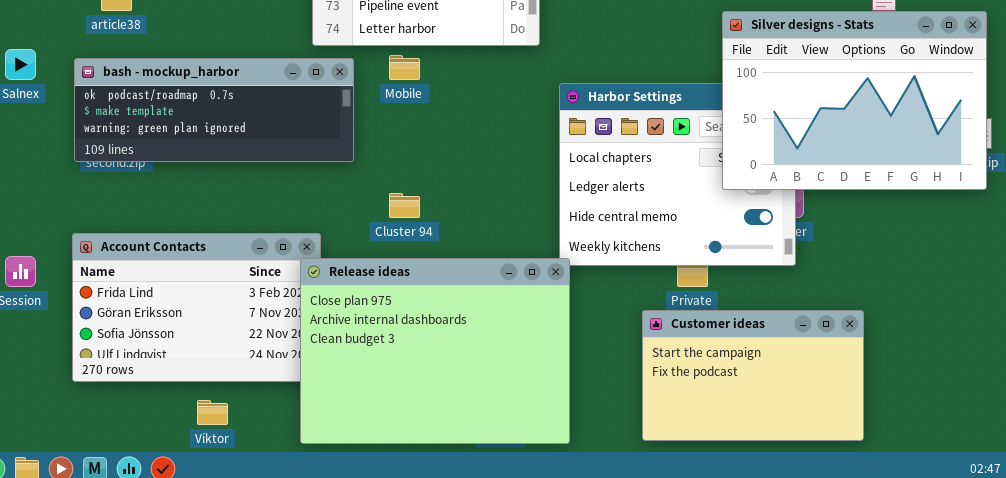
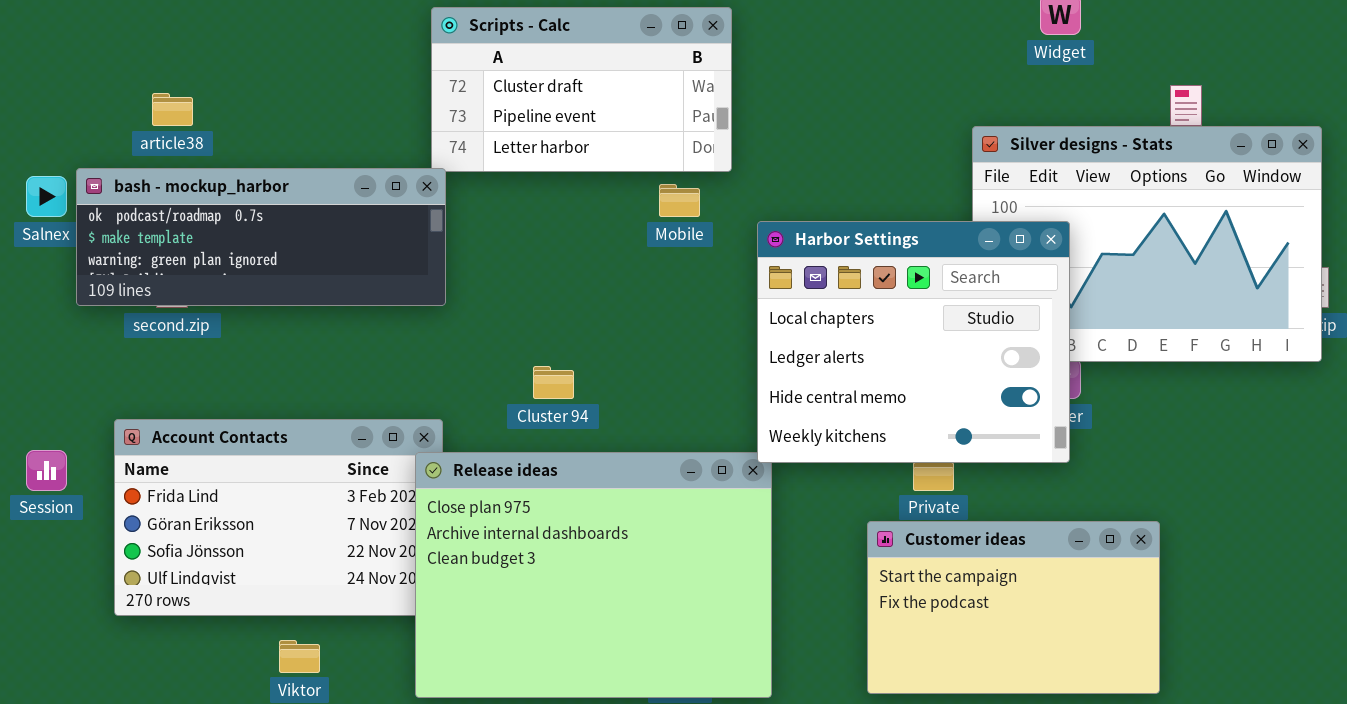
Mobile: [389,55,420,80] -> [659,184,700,217], moved
bash - mockup_harbor: [74,58,354,162] -> [76,168,446,306], moved
Harbor Settings: [559,83,796,266] -> [757,221,1070,463], raised

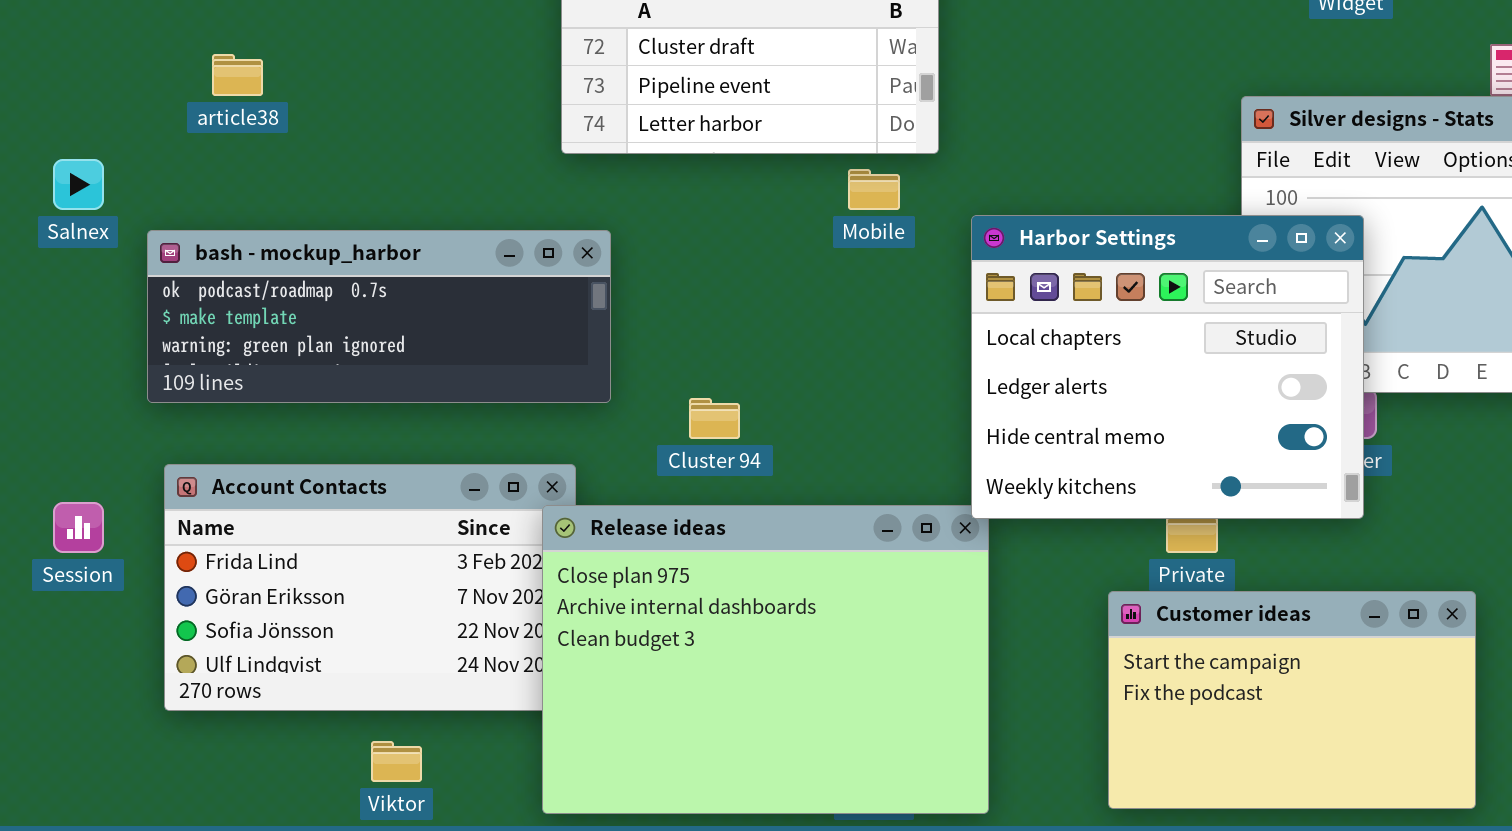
bash - mockup_harbor: [76,168,446,306] -> [147,230,611,403], moved

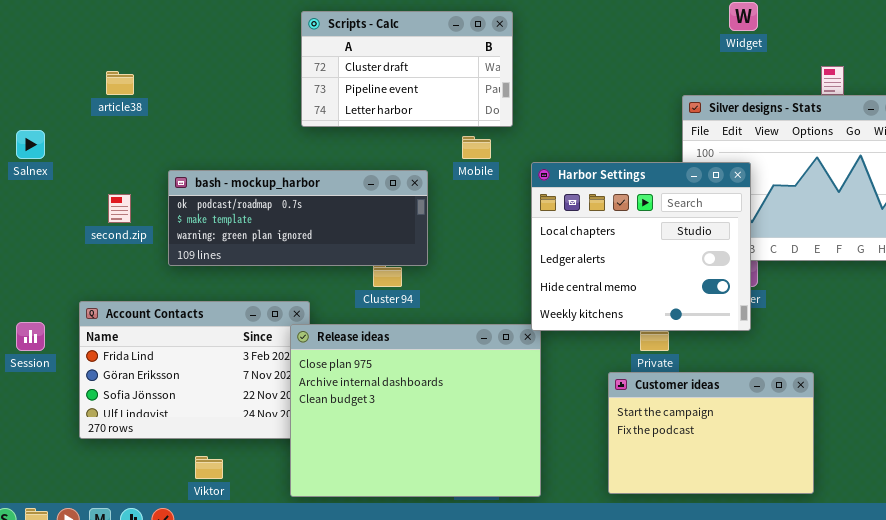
bash - mockup_harbor: [147,230,611,403] -> [168,170,428,266], moved

